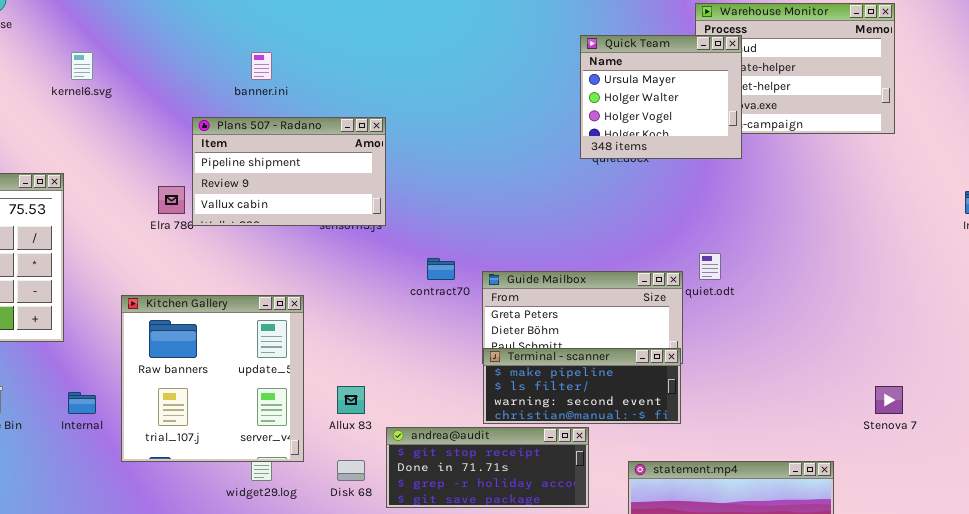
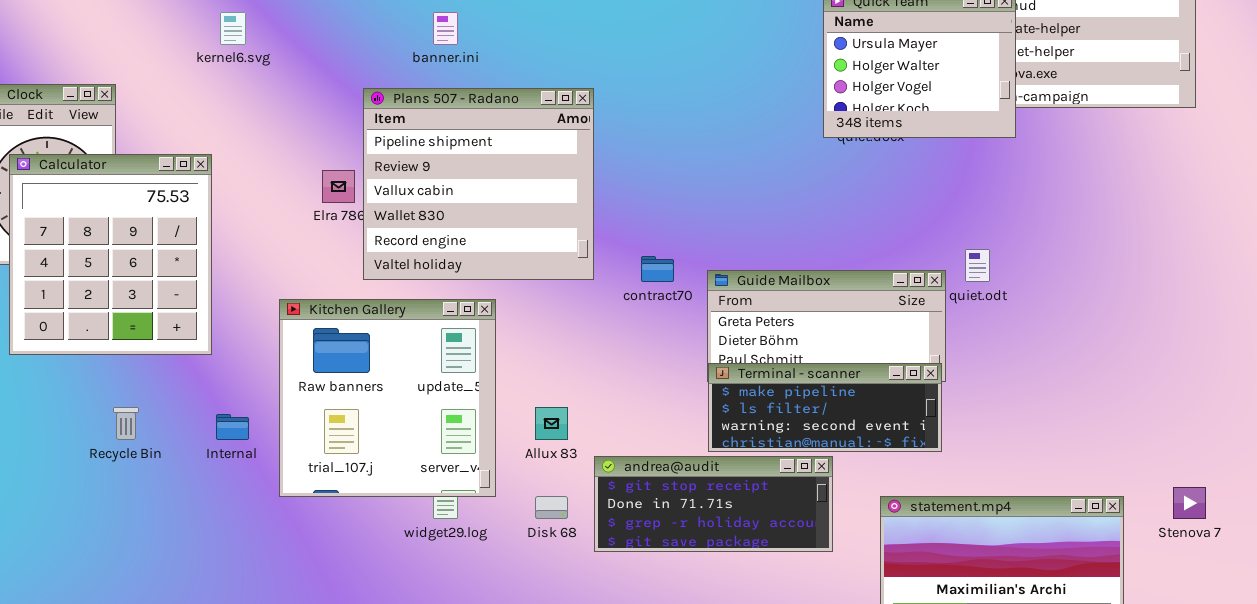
Plans 507 - Radano: [192,117,386,226] -> [363,88,594,280], resized
Stenova 7: [875,386,903,414] -> [1173,487,1206,519], moved

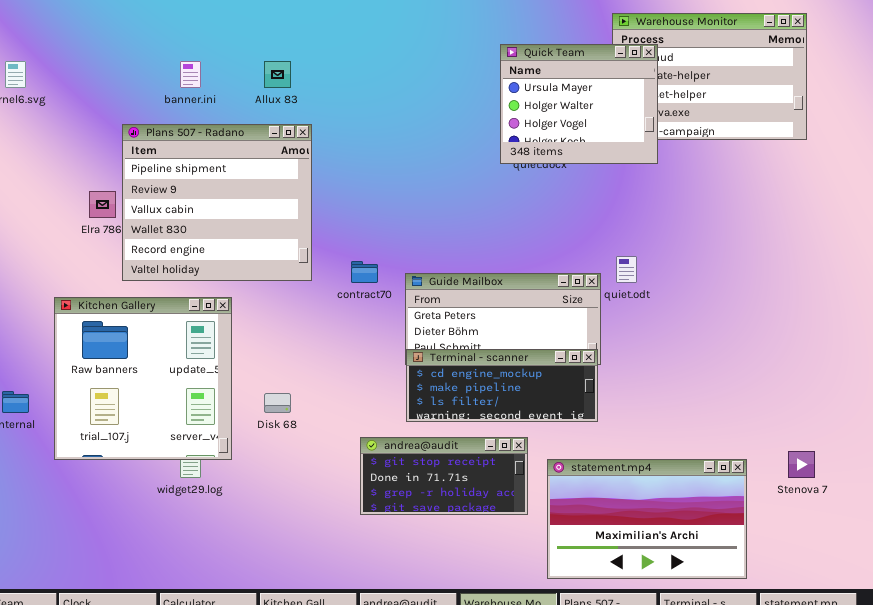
Terminal - scanner: [708,363,942,452] -> [406,349,598,422], scrolled up 1 row
Allux 83: [535,407,568,440] -> [264,61,291,88], moved
andrea@audit: [594,456,833,552] -> [360,437,528,515], moved, resized
Disk 68: [535,496,568,519] -> [264,393,291,413], moved

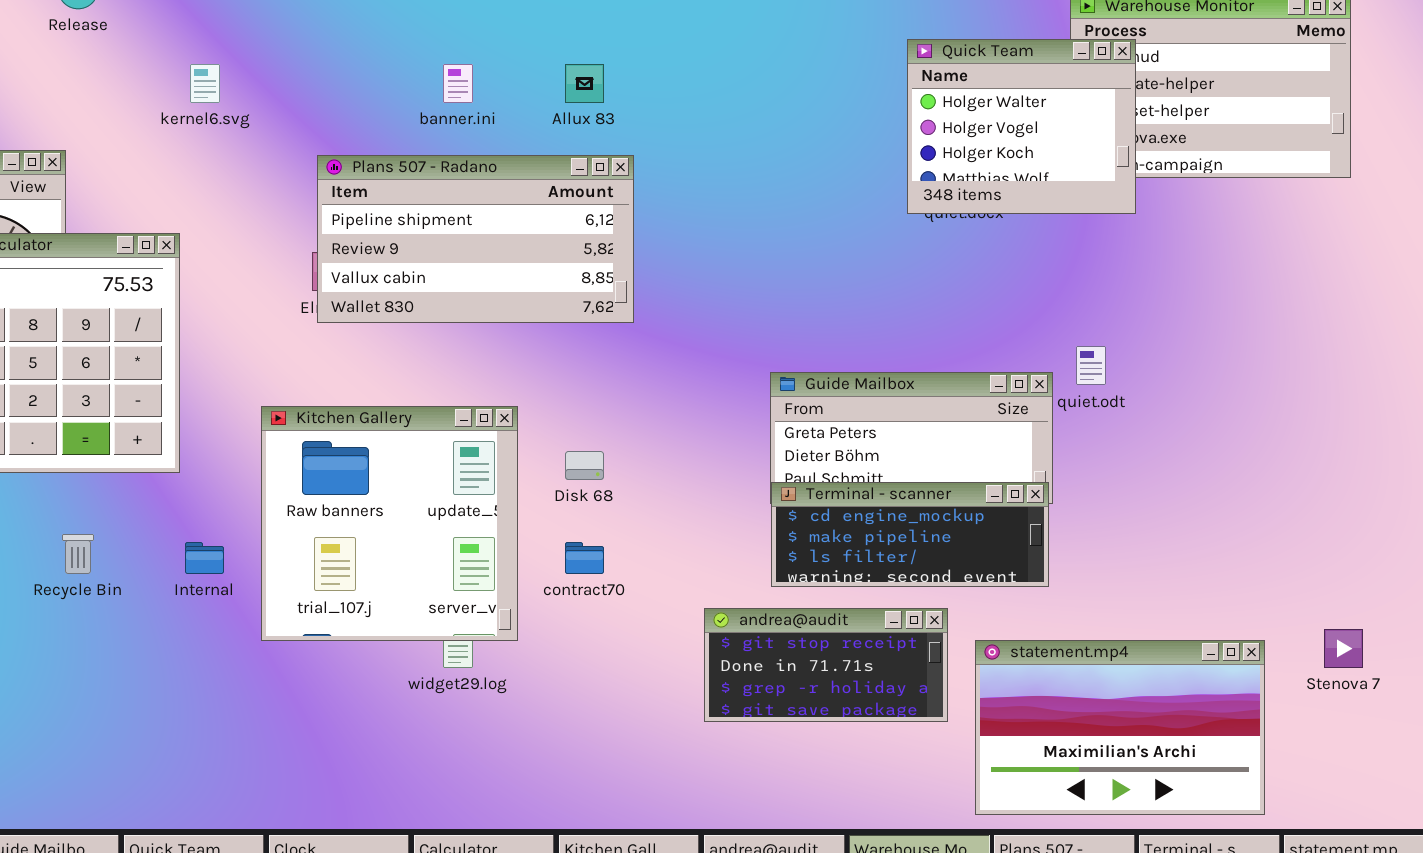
Quick Team: [500,44,658,164] -> [907,39,1136,214], scrolled down 1 row
Plans 507 - Radano: [122,124,312,281] -> [317,155,634,323], resized
contract70: [351,261,378,283] -> [565,542,604,574], moved
Disk 68: [264,393,291,413] -> [565,451,604,480], moved

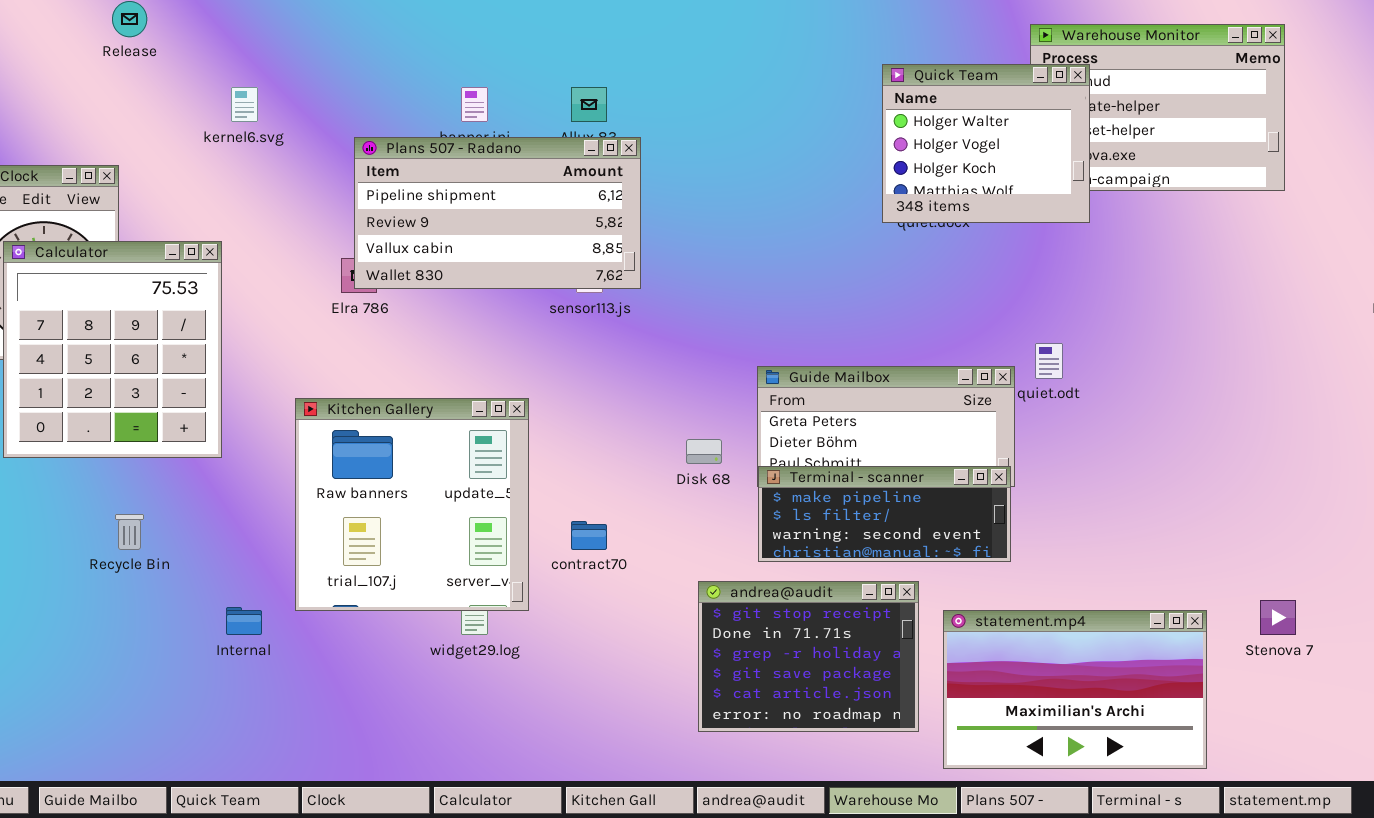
Plans 507 - Radano: [317,155,634,323] -> [354,137,641,289], moved
Disk 68: [565,451,604,480] -> [686,439,722,464], moved
Terminal - scanner: [771,482,1049,587] -> [758,466,1011,562], scrolled down 1 row
Internal: [185,542,224,574] -> [226,607,262,635], moved
andrea@audit: [704,608,948,722] -> [698,581,919,732], resized

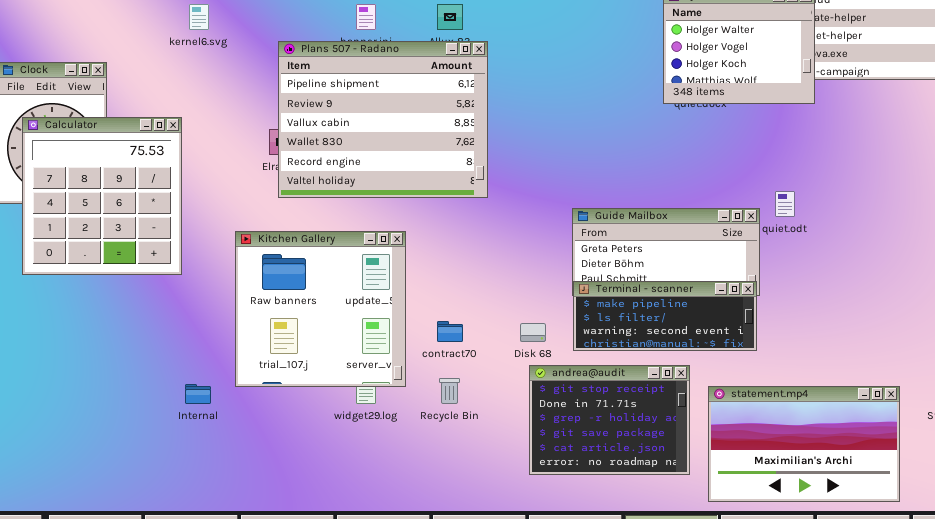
Plans 507 - Radano: [354,137,641,289] -> [278,41,488,198], resized
Disk 68: [686,439,722,464] -> [520,323,546,342], moved
Recycle Bin: [115,514,144,550] -> [439,378,460,404], moved

